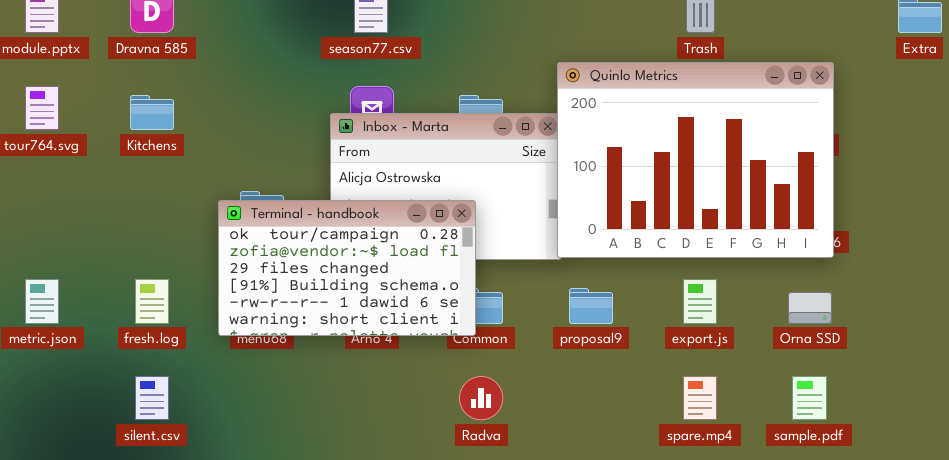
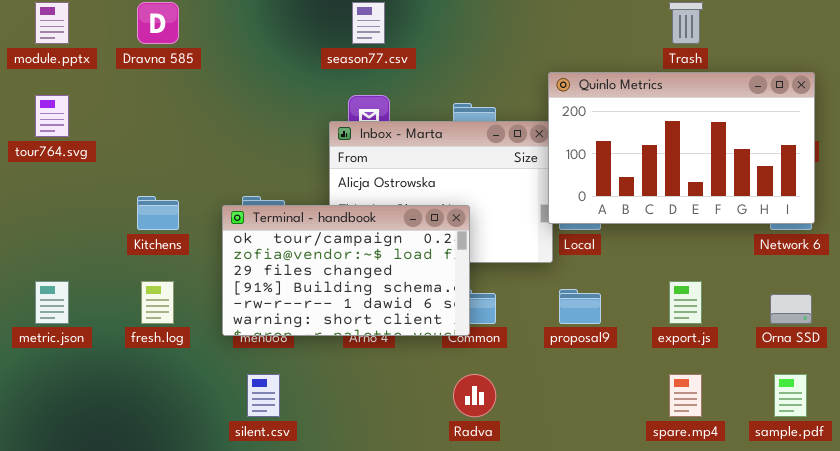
Quinlo Metrics: [557,62,834,258] -> [548,72,815,224], resized
Kitchens: [130,95,174,130] -> [137,196,179,230], moved
silent.csv: [135,376,169,420] -> [247,374,280,417], moved

